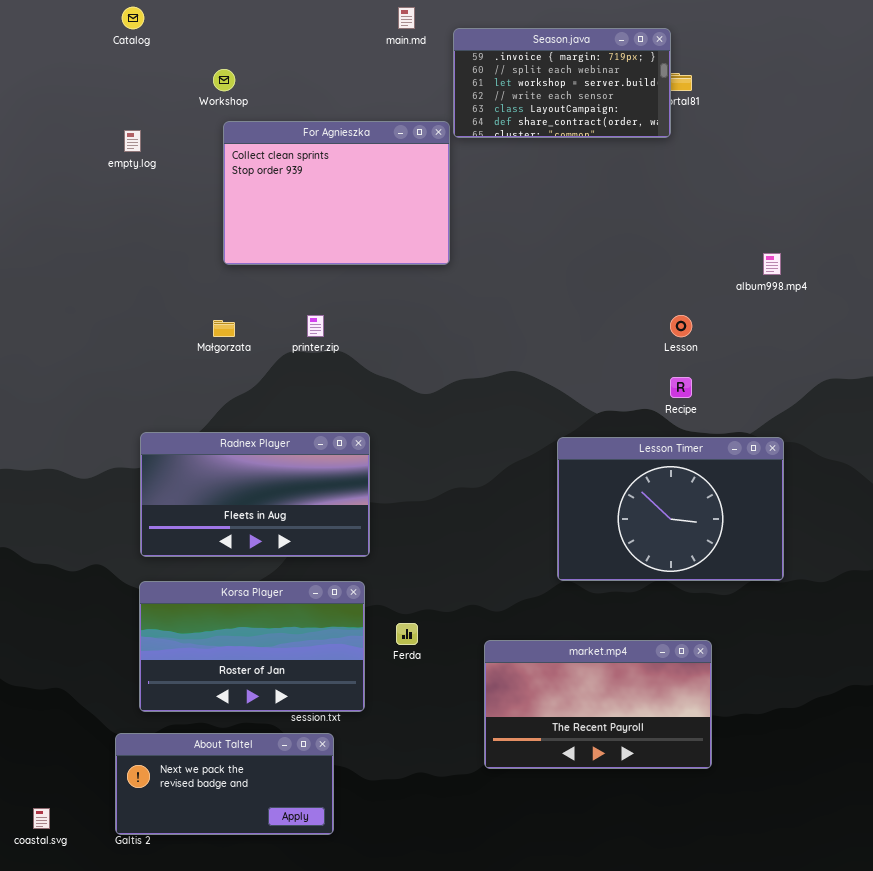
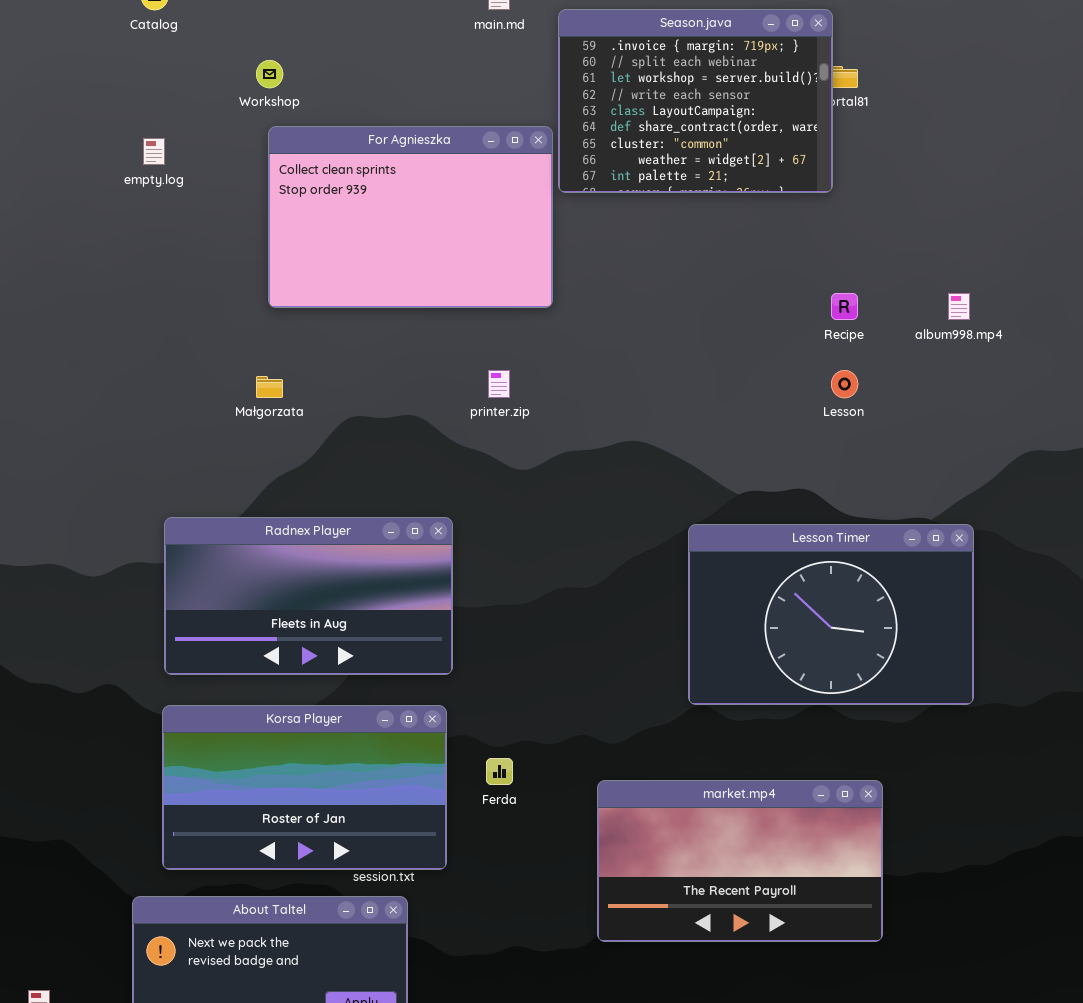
Season.java: [453,28,671,138] -> [558,9,833,193], resized
printer.zip: [307,315,324,337] -> [488,370,510,398], moved
Recipe: [670,377,692,398] -> [831,293,858,320], moved

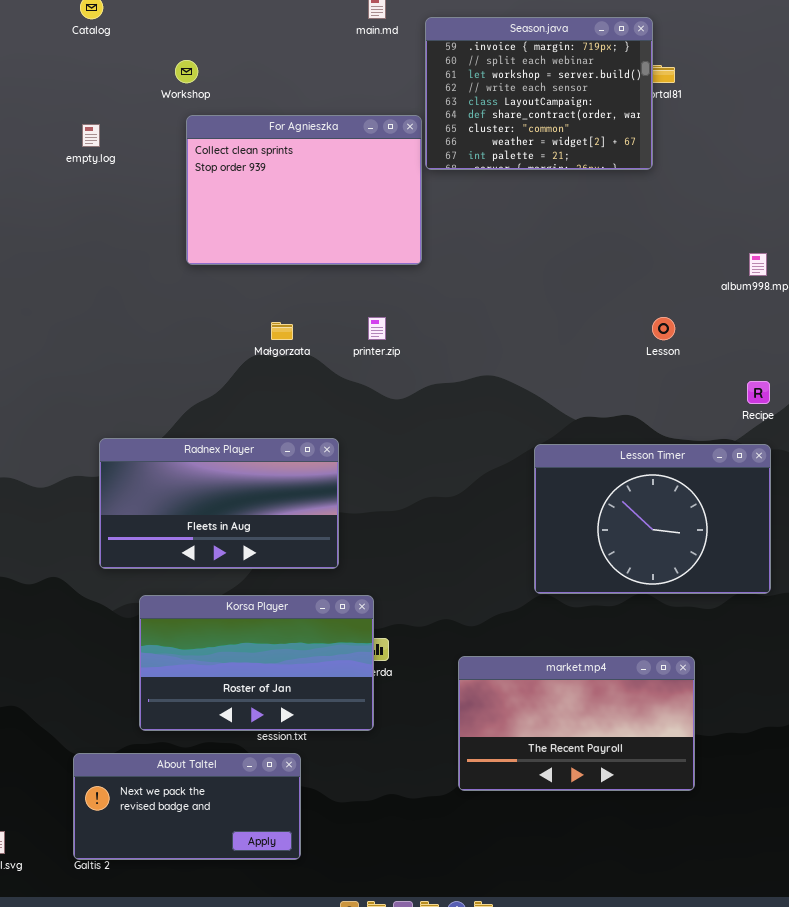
Recipe: [831,293,858,320] -> [747,381,770,404], moved
Małgorzata: [256,376,283,398] -> [271,322,293,340], moved
Korsa Player: [162,705,447,870] -> [139,595,374,731], moved

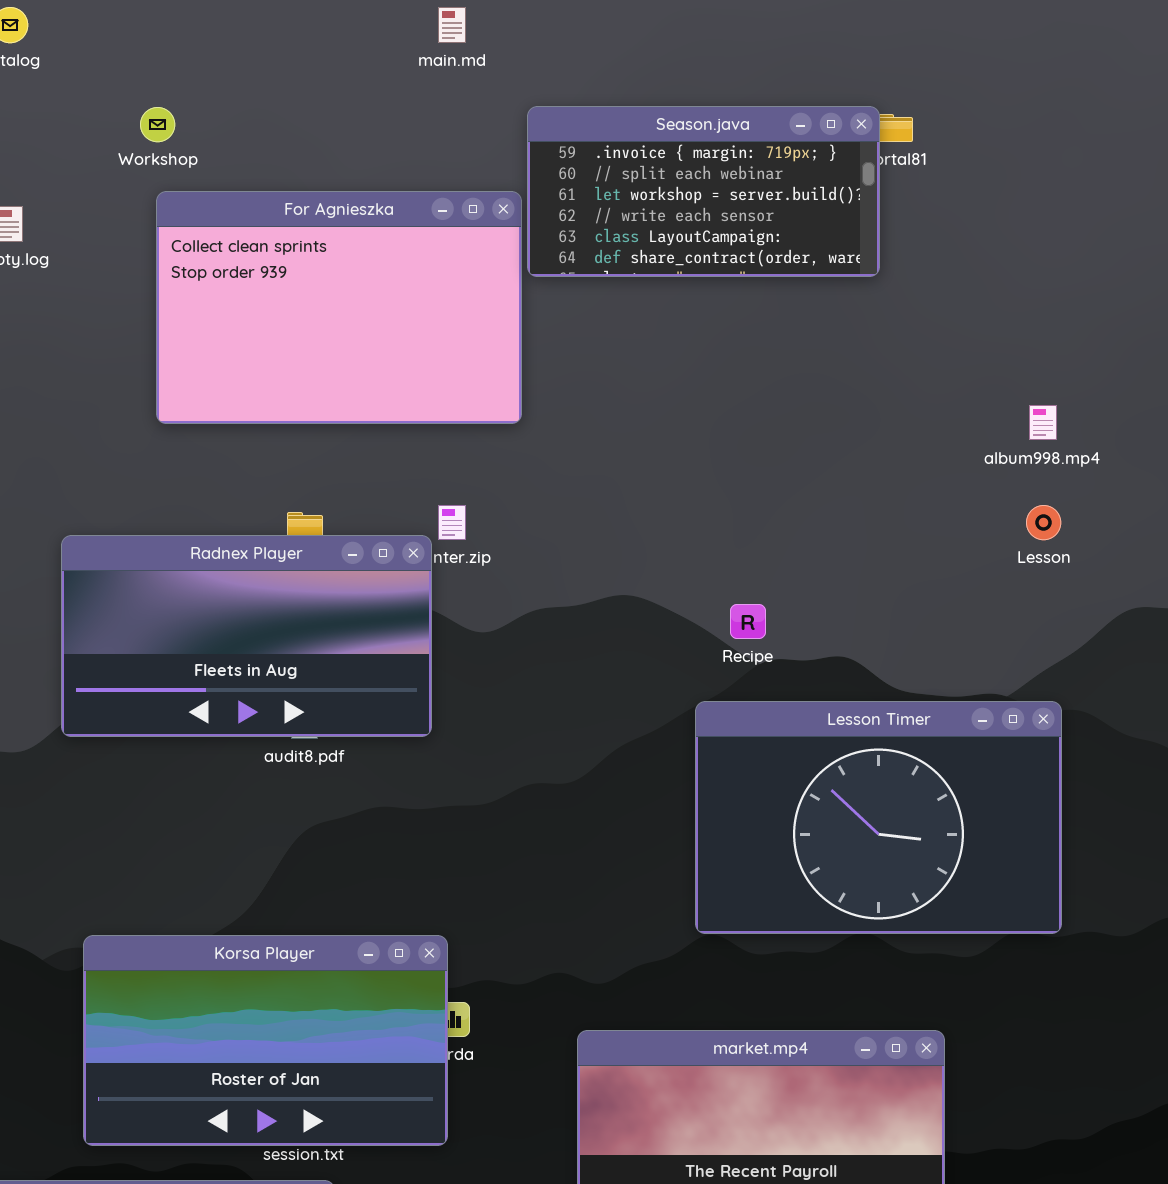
Season.java: [425,17,653,170] -> [527,106,880,277], resized
Lesson: [652,317,675,340] -> [1026,505,1061,540], moved
Recipe: [747,381,770,404] -> [730,604,766,639], moved
Radnex Player: [99,438,339,569] -> [61,535,432,737], moved

